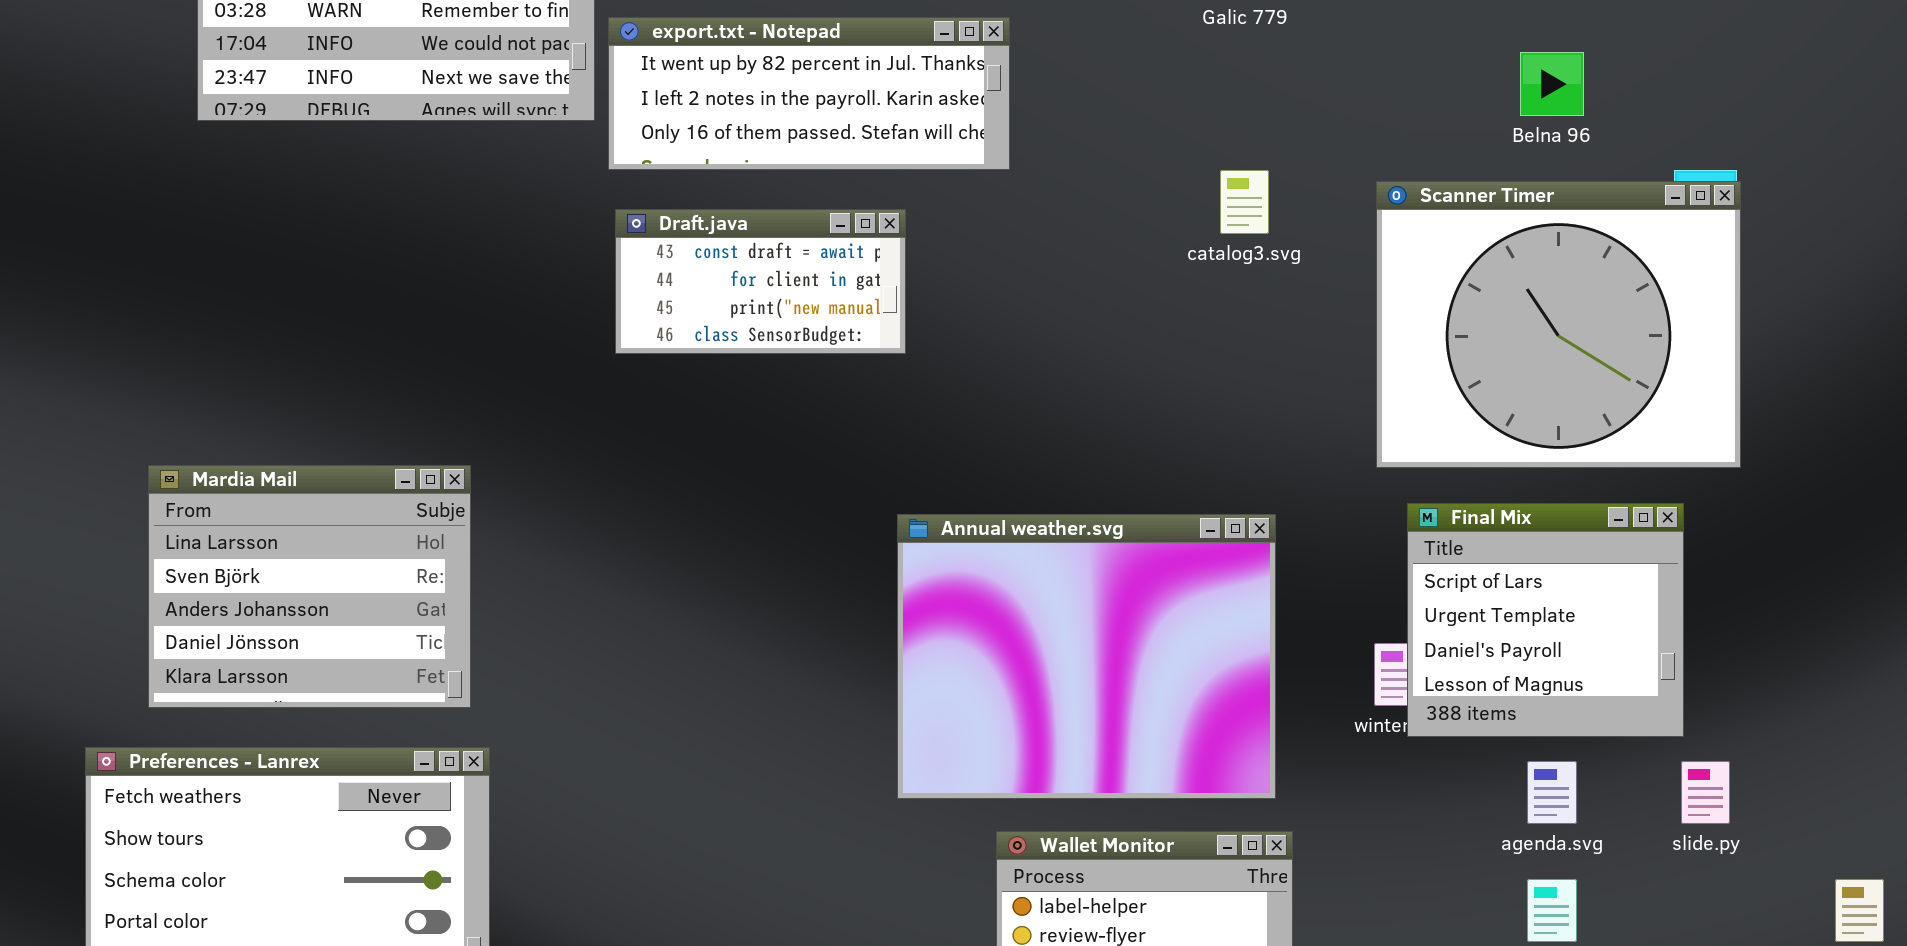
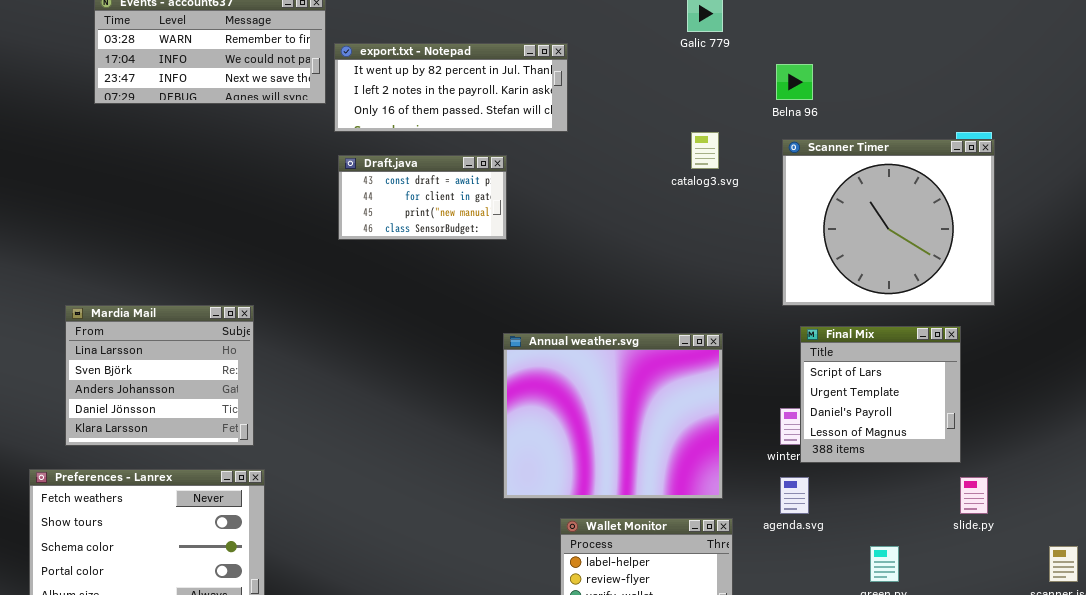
Belna 96: [1520,52,1584,116] -> [776,64,813,100], moved
agenda.svg: [1527,761,1577,824] -> [780,477,809,514], moved

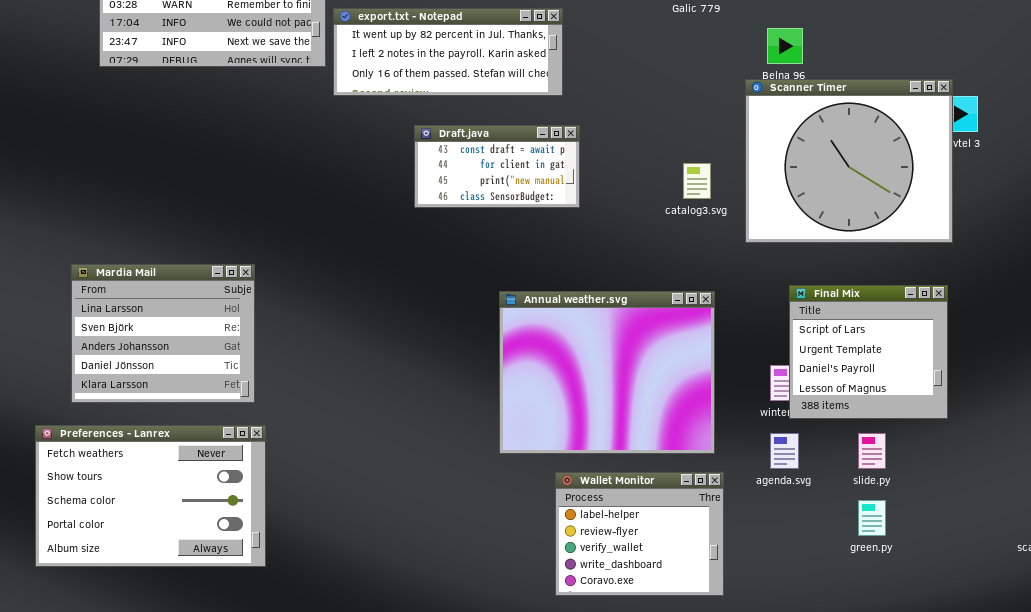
catalog3.svg: [691,132,719,169] -> [683,163,711,199], moved
Scanner Timer: [782,139,995,306] -> [745,79,953,243], moved
Draft.java: [338,155,507,240] -> [414,125,580,208], moved
slide.py: [960,477,988,514] -> [858,433,886,469], moved

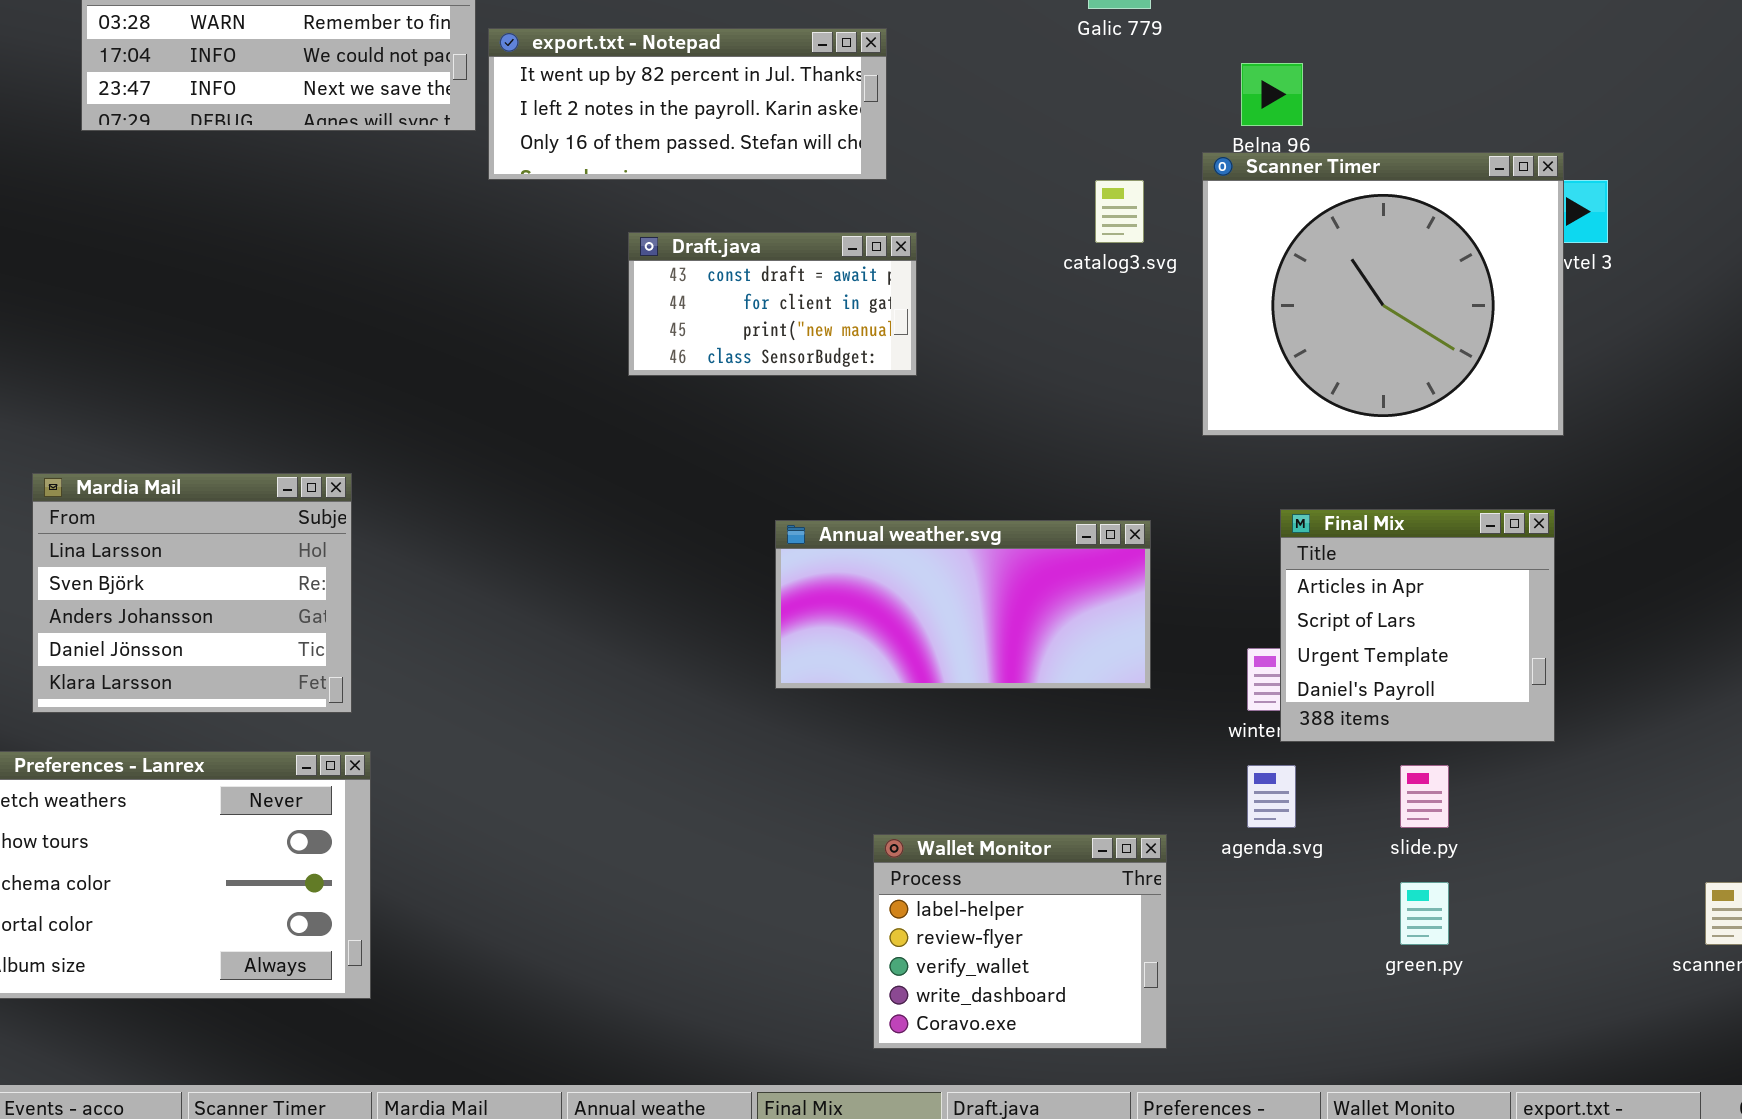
catalog3.svg: [683,163,711,199] -> [1095,180,1144,243], moved
Final Mix: [789,285,948,419] -> [1280,509,1555,742], scrolled up 1 row
Annual weather.svg: [499,291,715,454] -> [775,520,1151,689], resized

